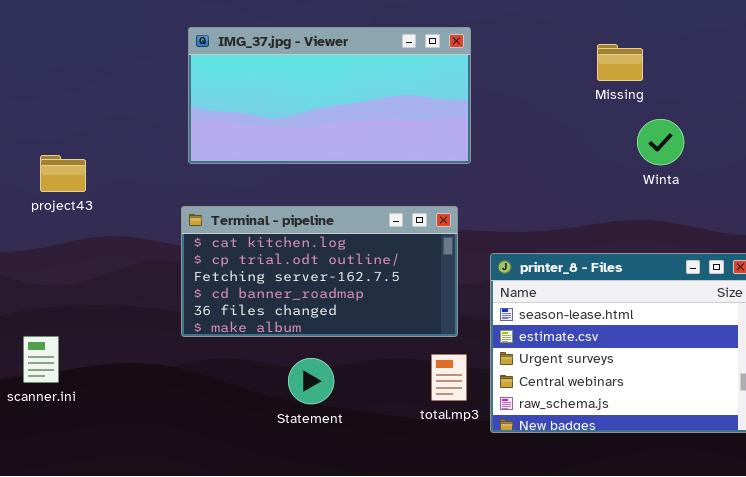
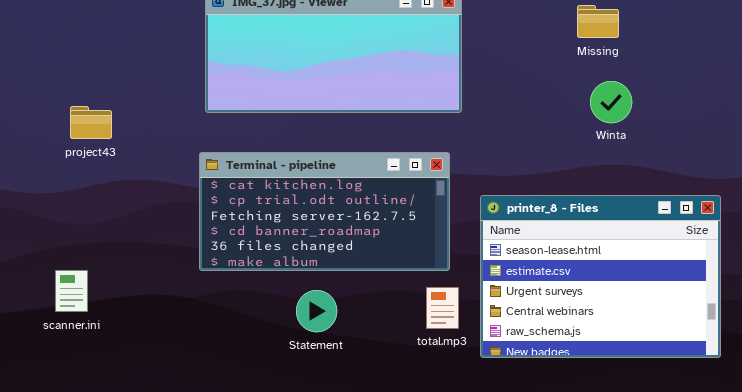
Winta: [637,119,684,165] -> [590,81,632,123], moved

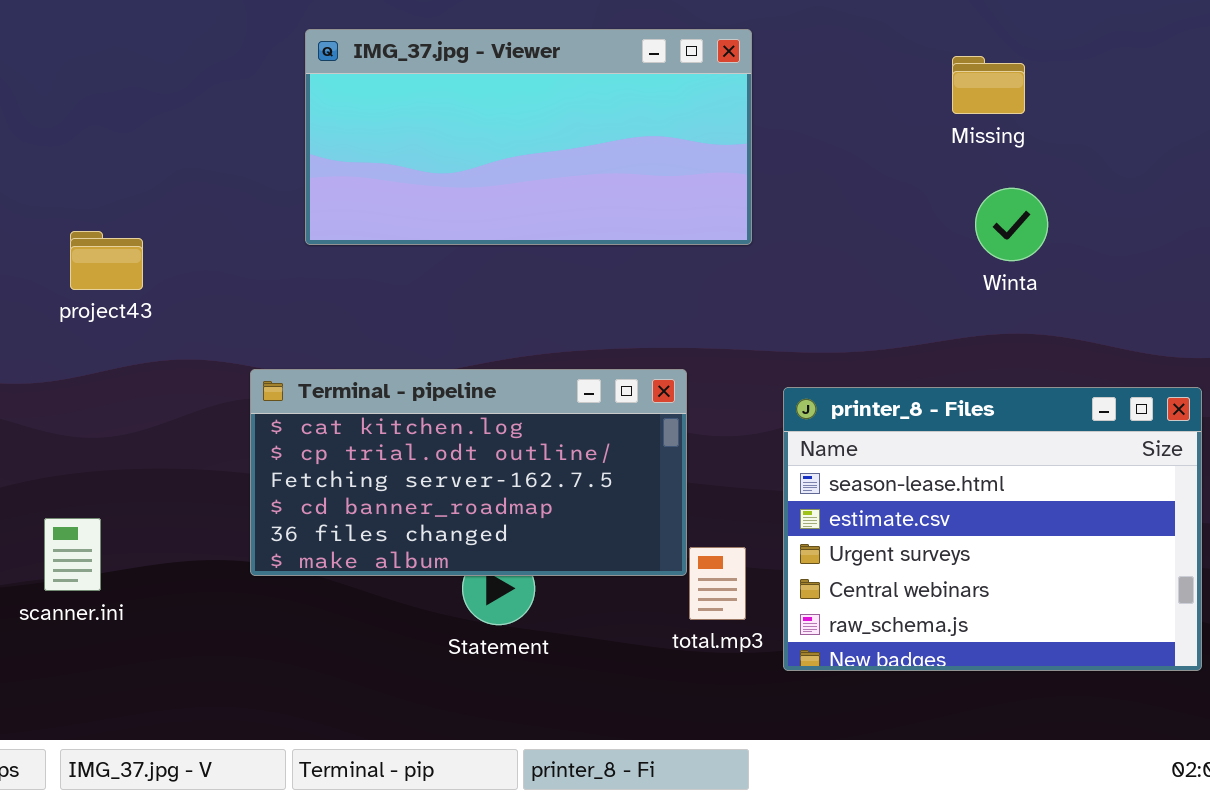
Terminal - pipeline: [199,152,450,271] -> [250,369,687,576], moved

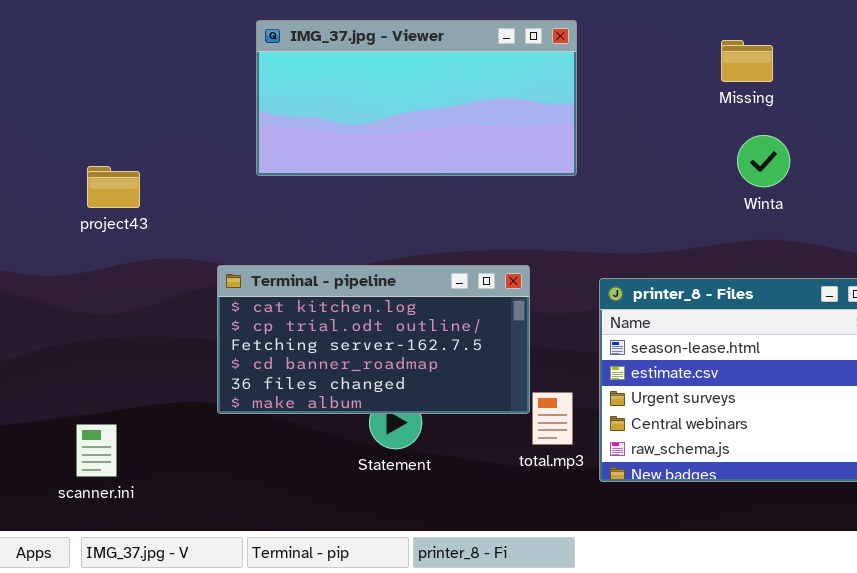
scanner.ini: [44,518,101,591] -> [76,424,117,477], moved

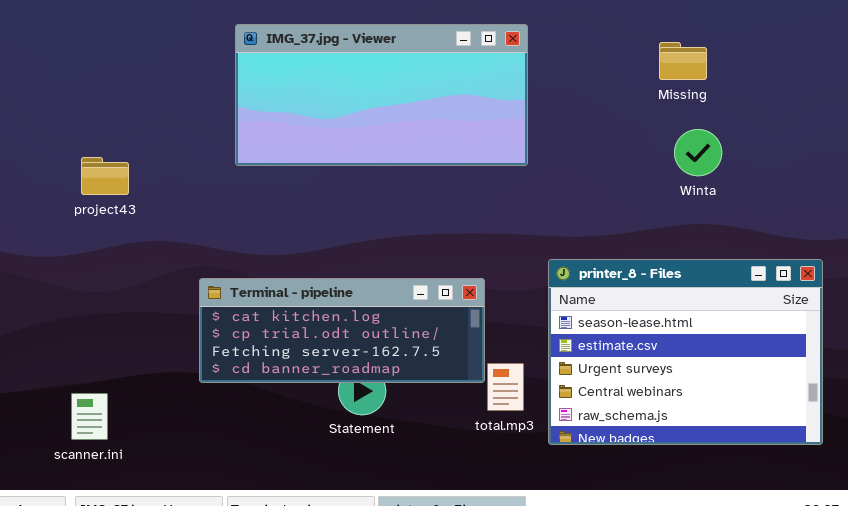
Terminal - pipeline: [217,265,530,414] -> [199,278,485,383], resized

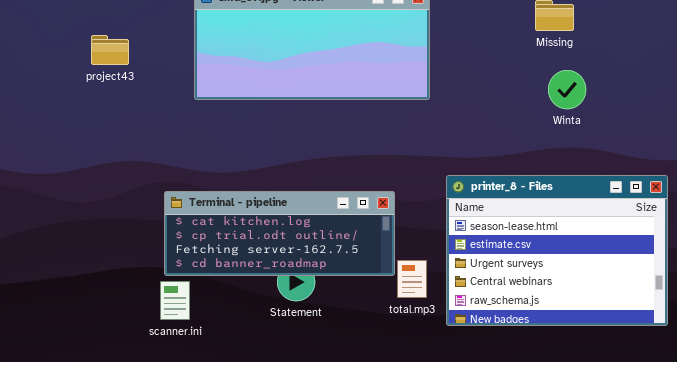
project43: [81,157,129,195] -> [91,35,129,65], moved
scanner.ini: [71,393,108,440] -> [160,281,190,320], moved

